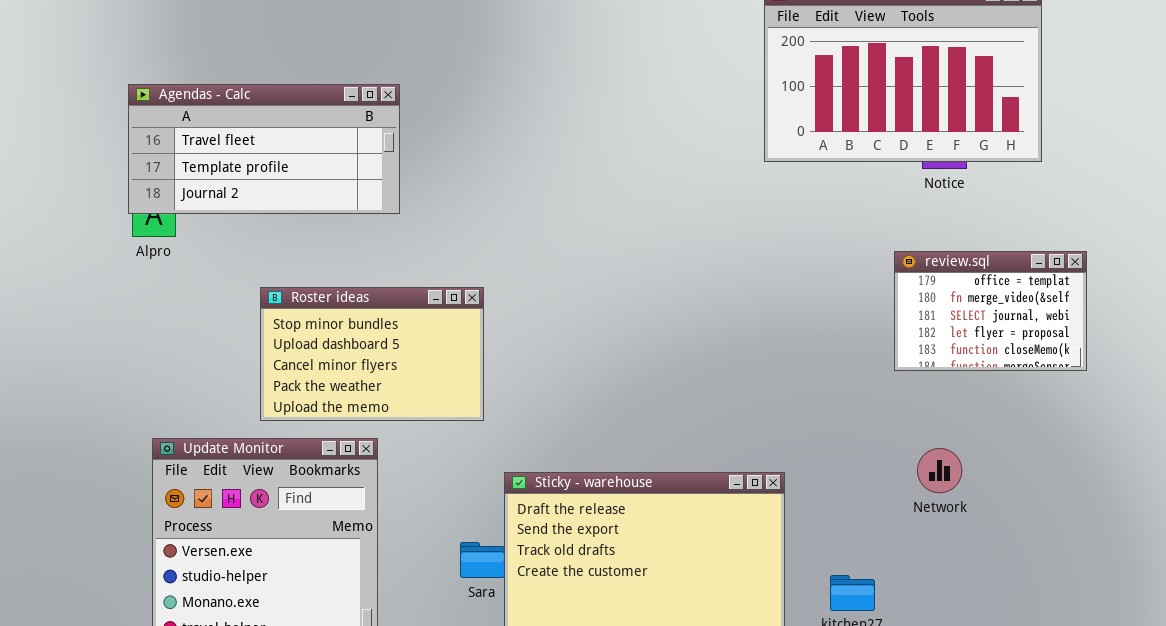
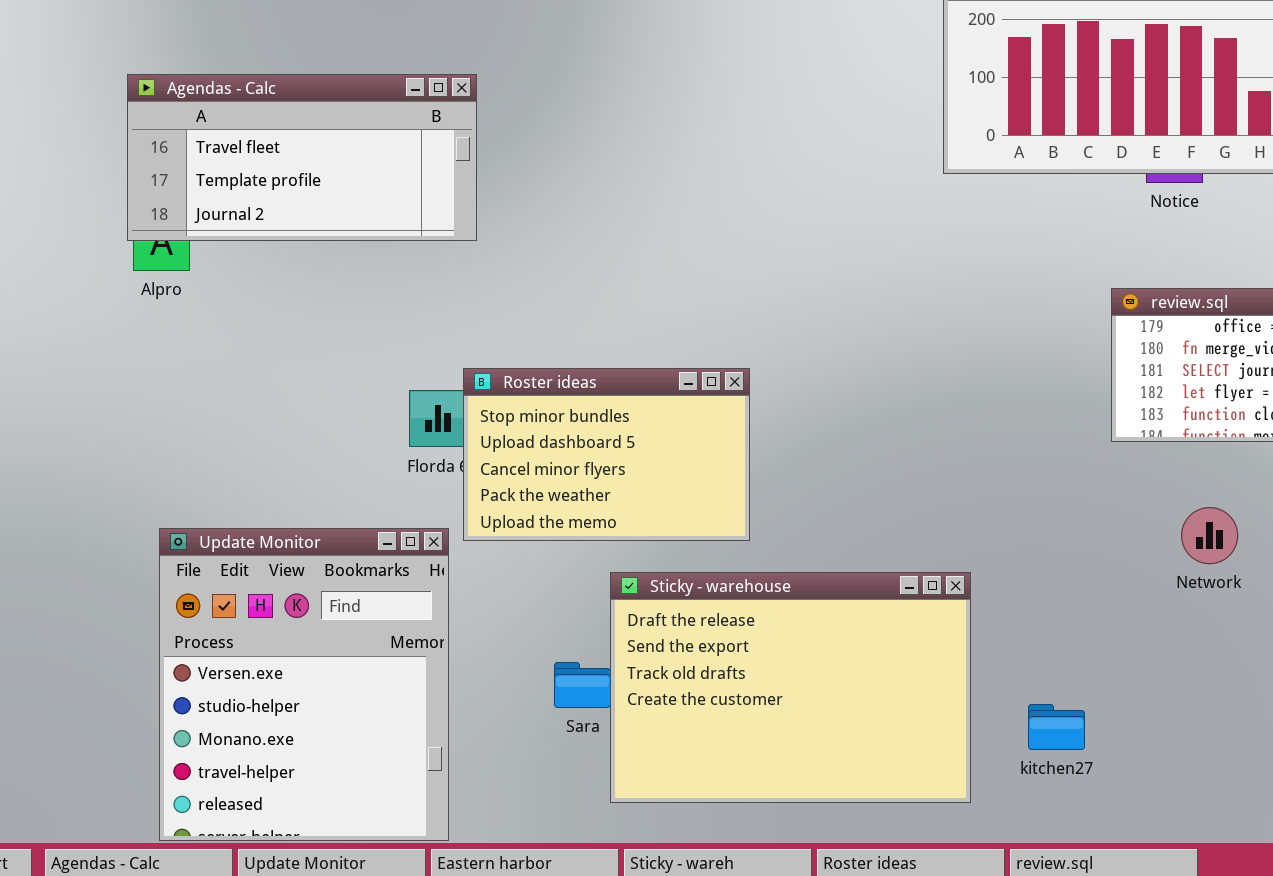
Roster ideas: [260,287,484,421] -> [463,368,750,541], moved
Network: [917,448,962,493] -> [1181,507,1238,564], moved

